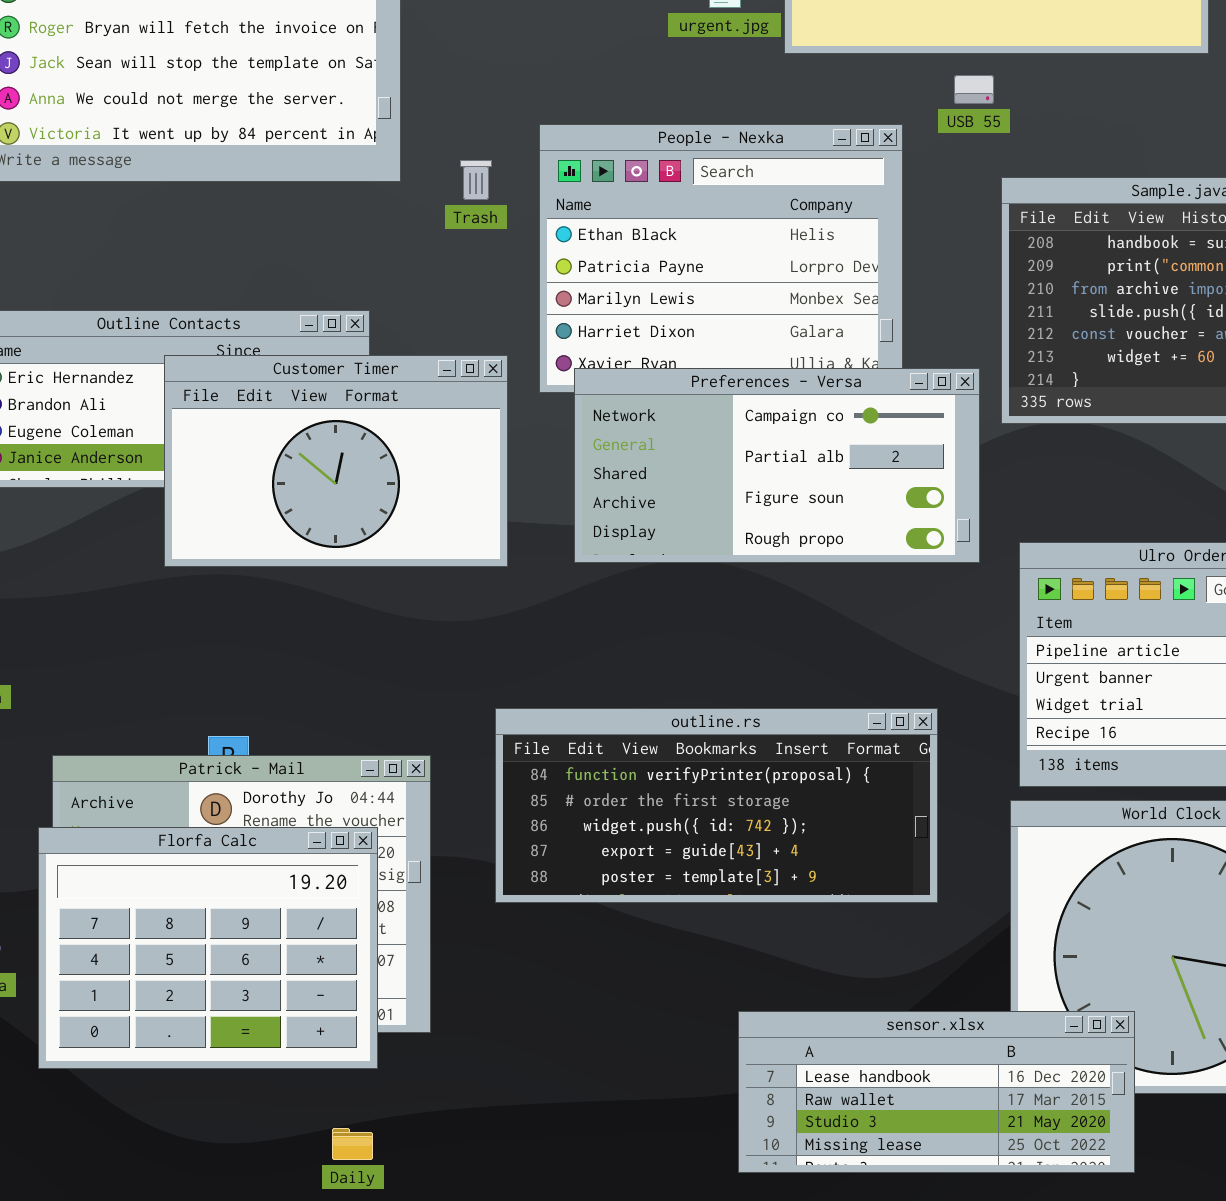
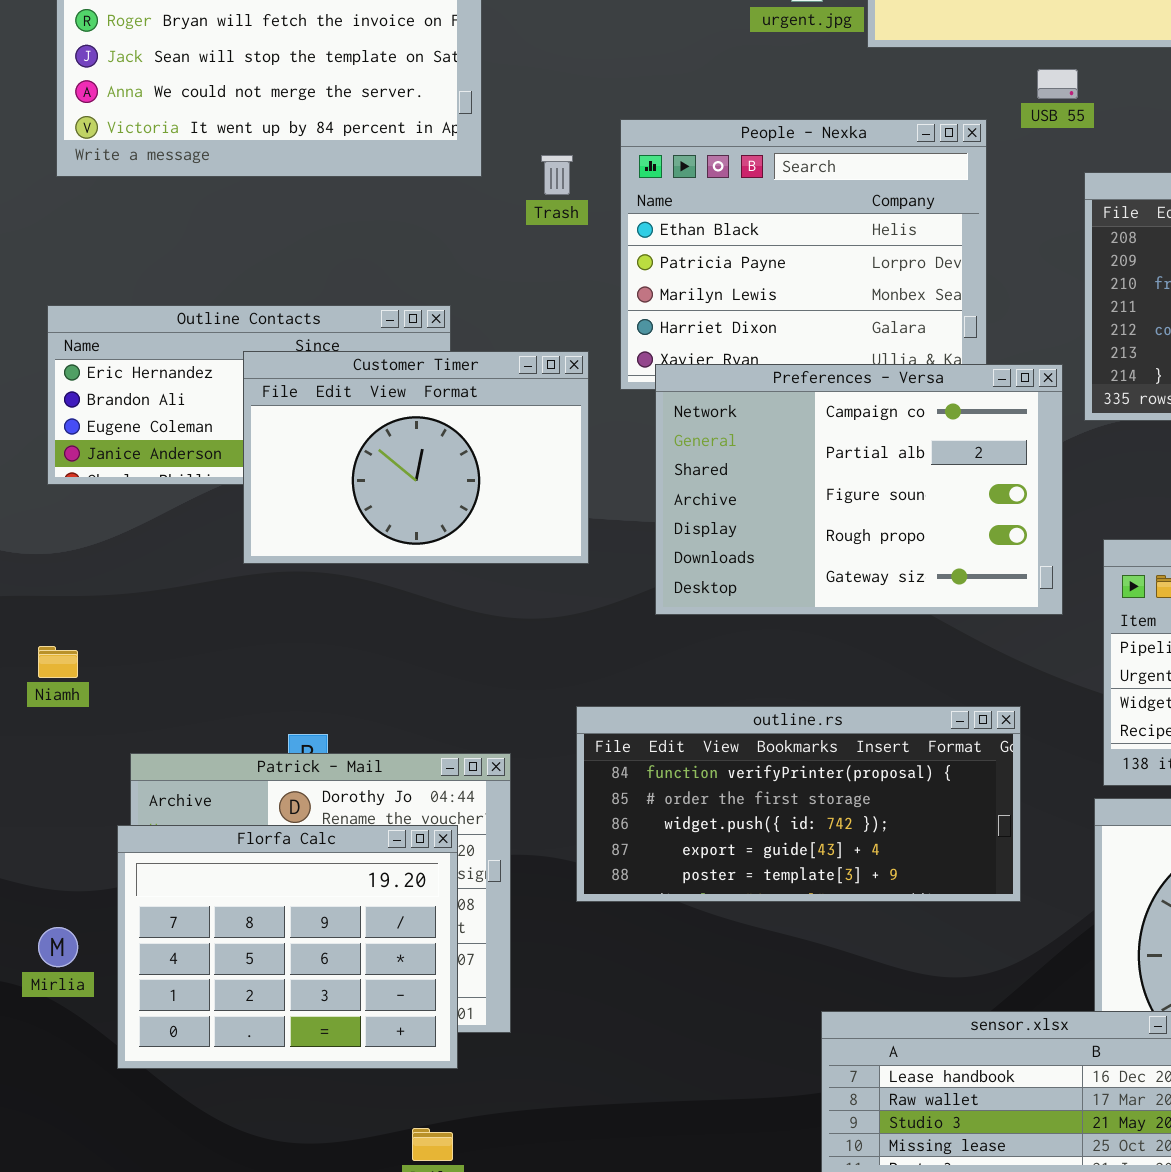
Preferences - Versa: [574,368,980,563] -> [655,364,1063,615], resized

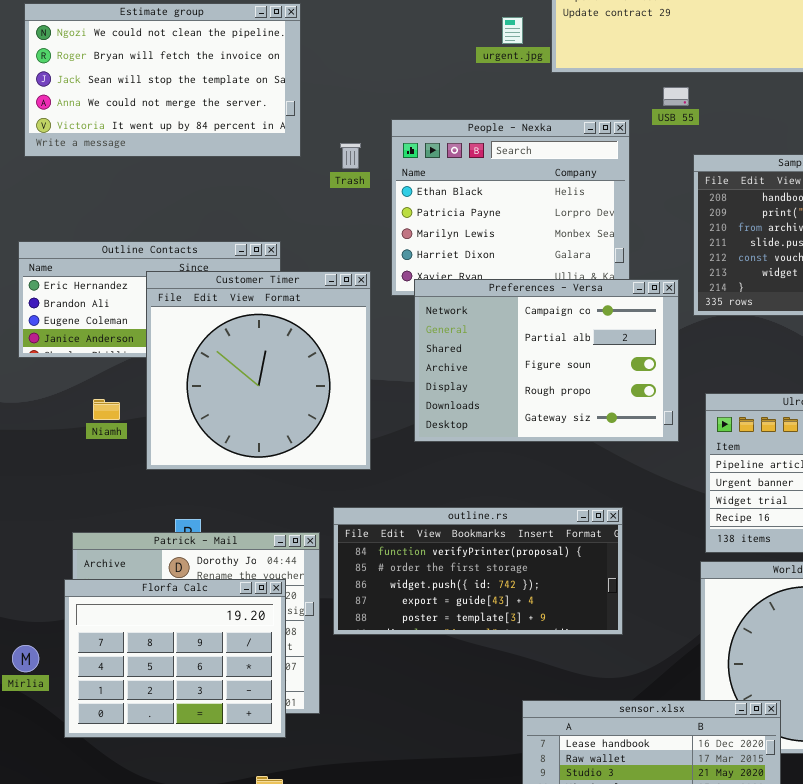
Customer Timer: [243,351,589,564] -> [146,271,371,470], resized
Niamh: [38,646,78,678] -> [93,399,120,420], moved
outline.rs: [576,706,1021,902] -> [333,507,623,635], moved

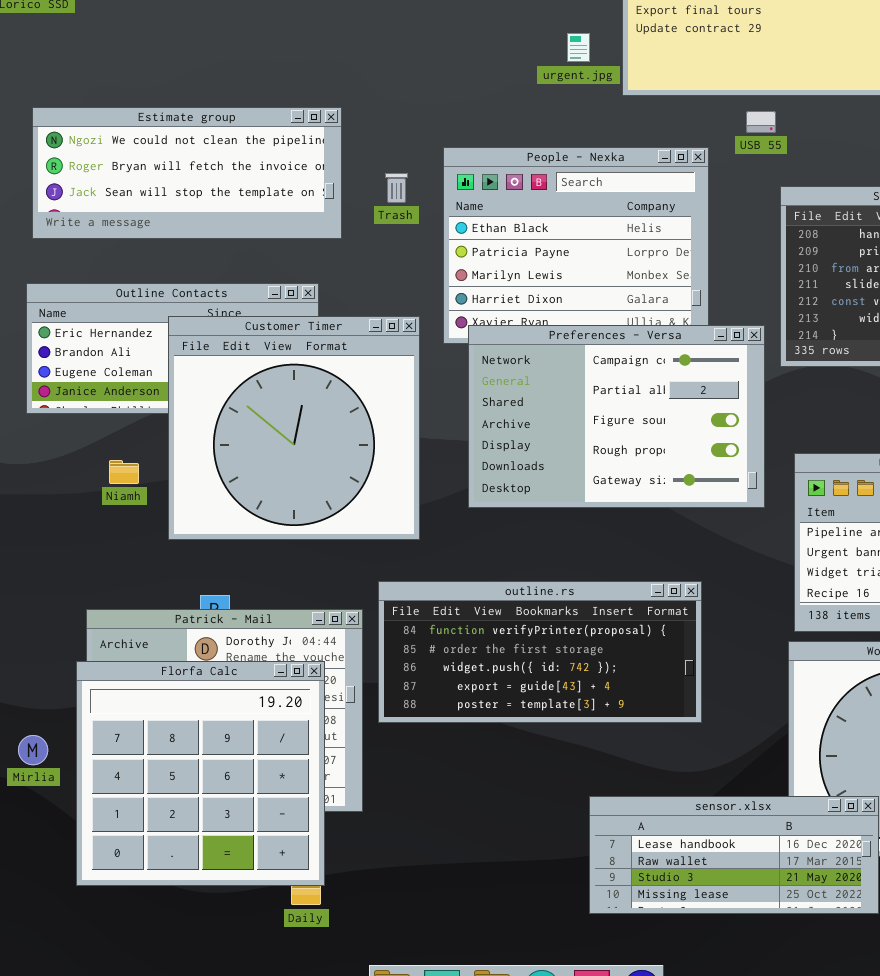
Estimate group: [24,3,301,157] -> [32,107,342,239], moved, resized
Florfa Calc: [64,579,286,738] -> [76,661,325,886], resized

